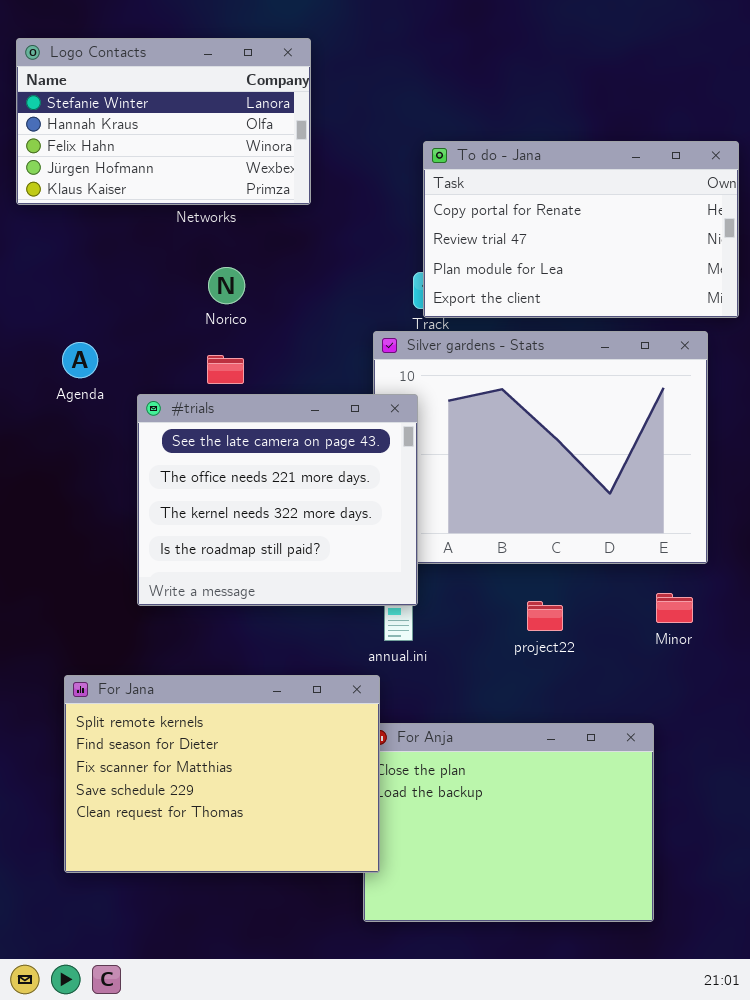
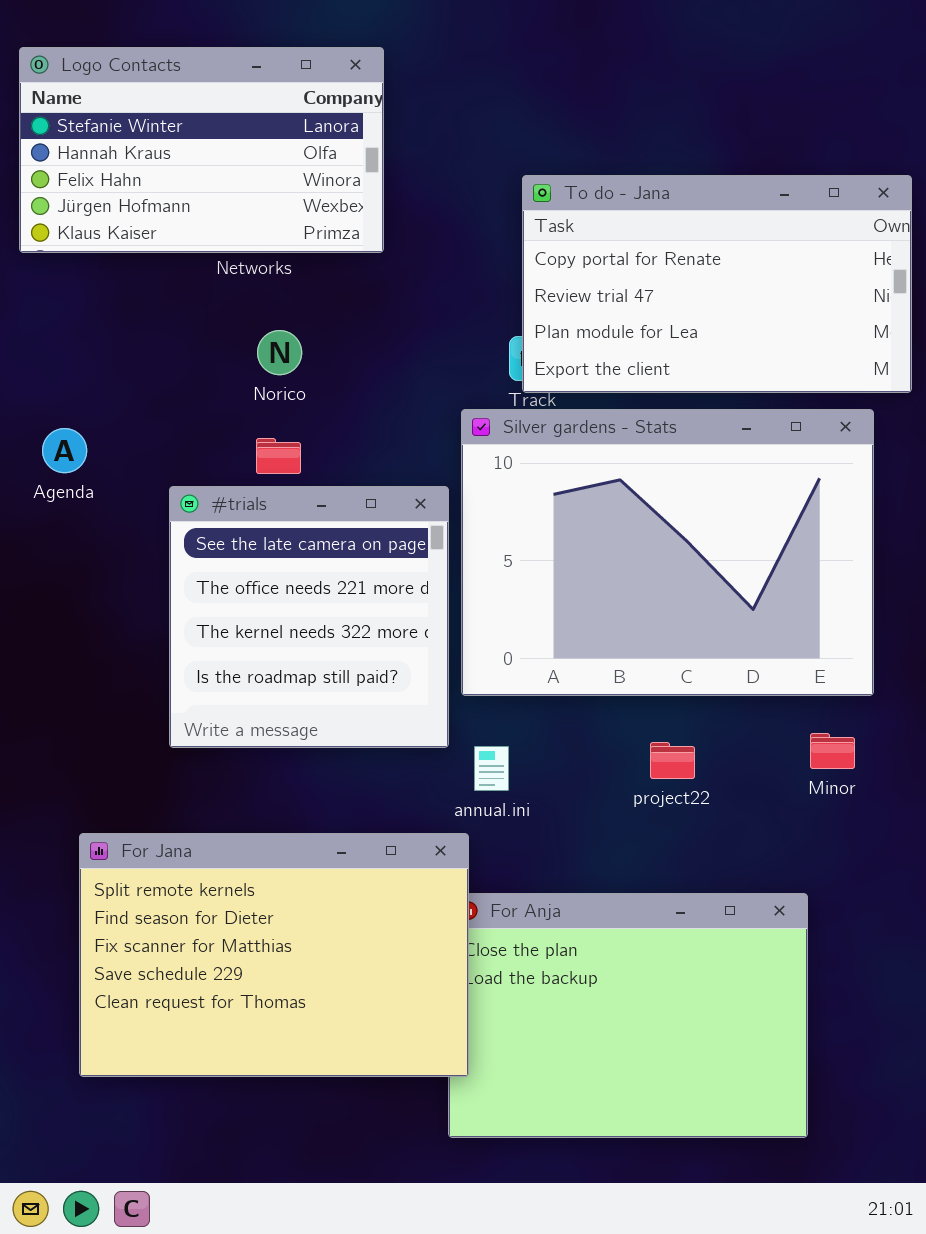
Agenda: [62,342,98,378] -> [42,428,87,473], moved
#trials: [137,394,418,606] -> [169,486,449,748], resized

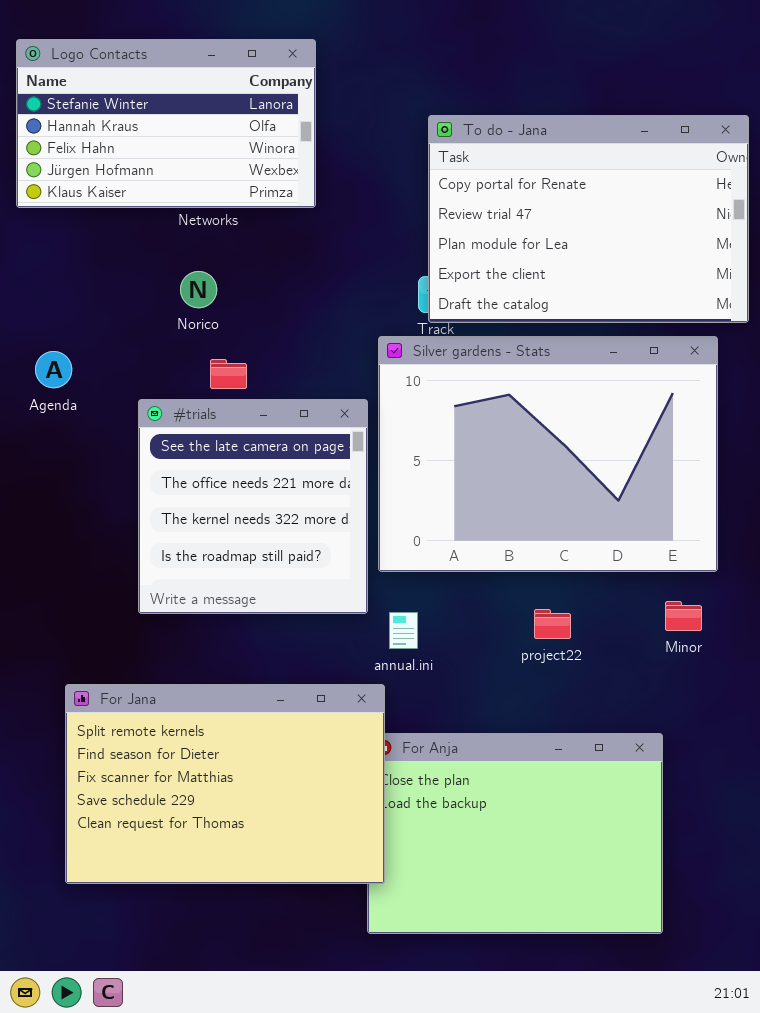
To do - Jana: [522,175,912,393] -> [428,115,749,323], resized
Norico: [257,330,302,375] -> [180,271,217,308], moved

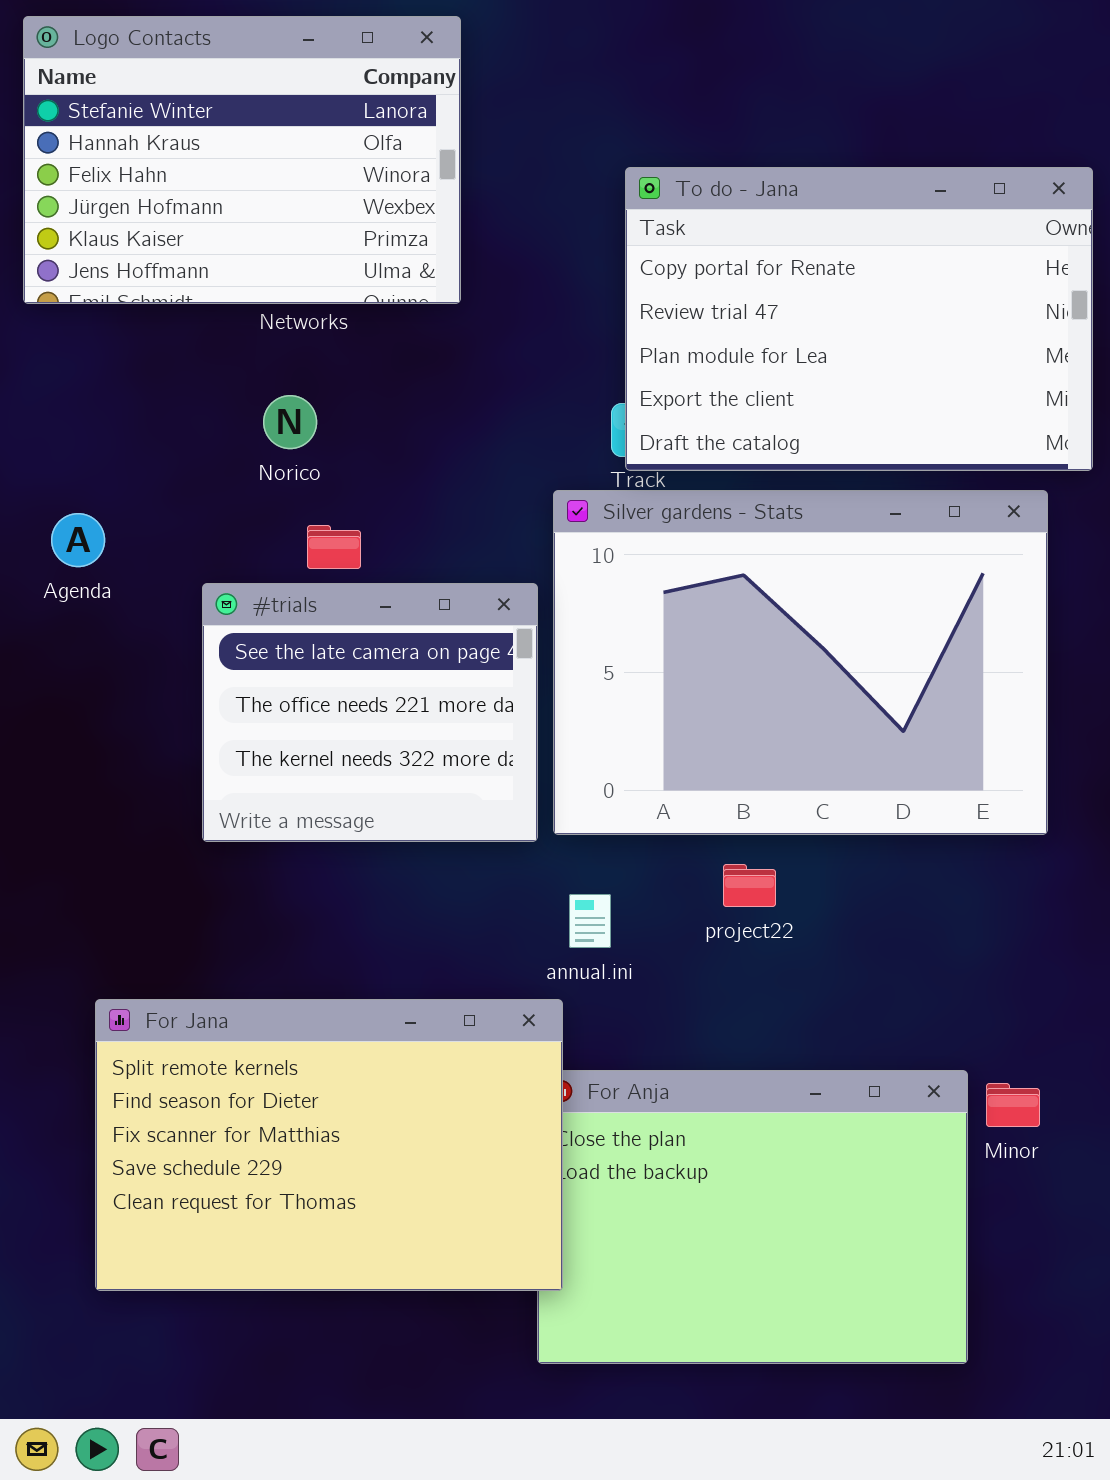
Logo Contacts: [16,39,316,208] -> [23,16,461,304], resized
#trials: [138,399,368,614] -> [202,583,538,842], resized
Minor: [665,601,702,631] -> [986,1083,1040,1127], moved
project22: [534,609,571,639] -> [723,864,776,907], moved

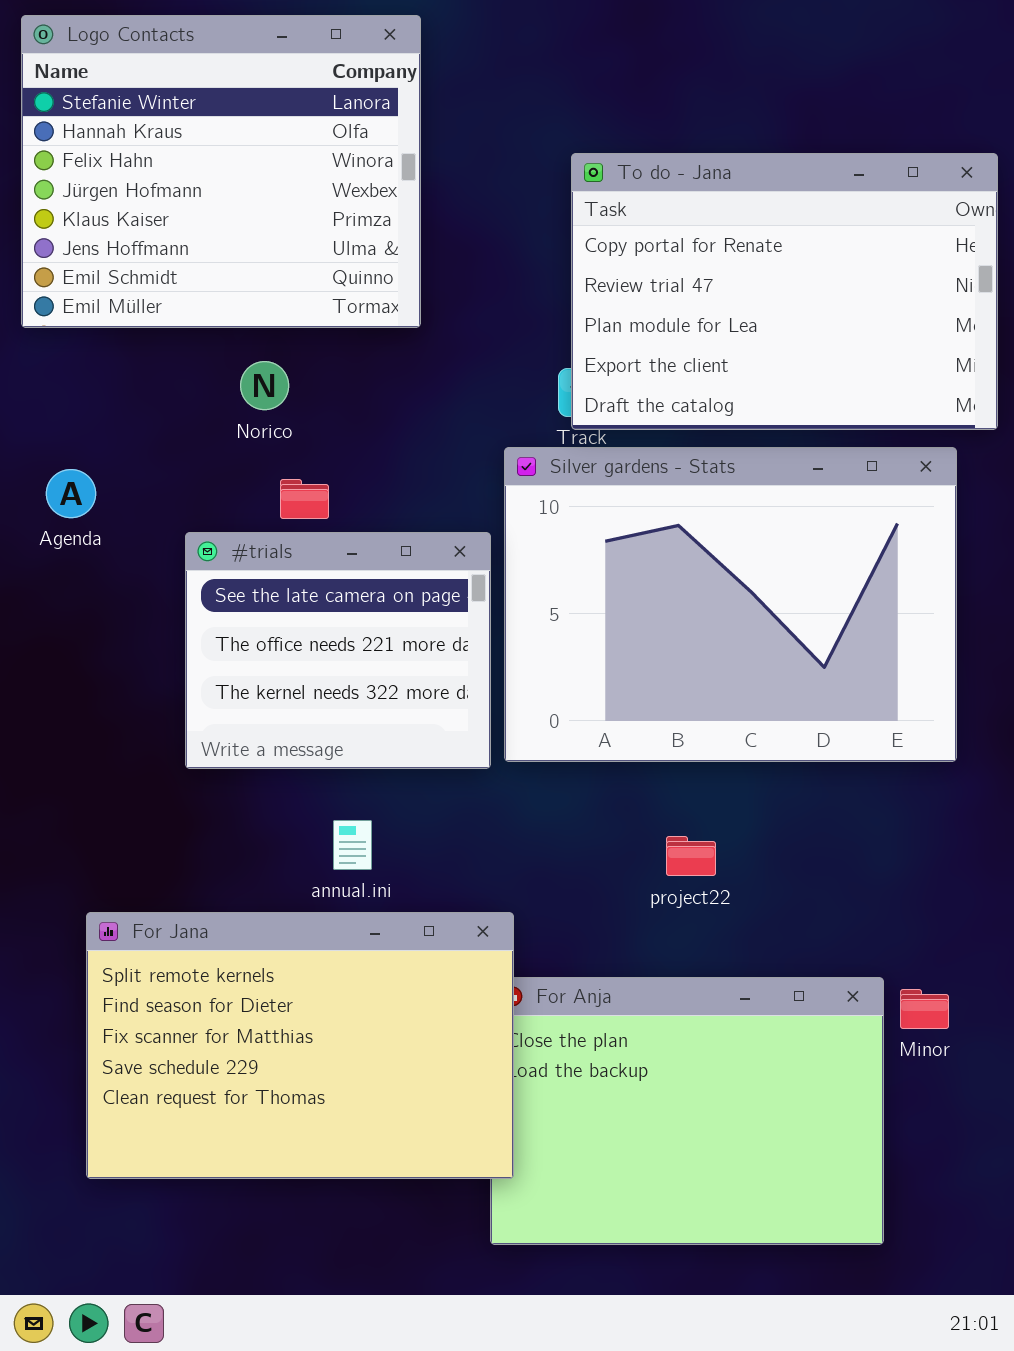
Logo Contacts: [23,16,461,304] -> [21,15,421,328], resized
project22: [723,864,776,907] -> [666,836,716,876], moved
annual.ini: [569,894,611,948] -> [333,820,372,870], moved

